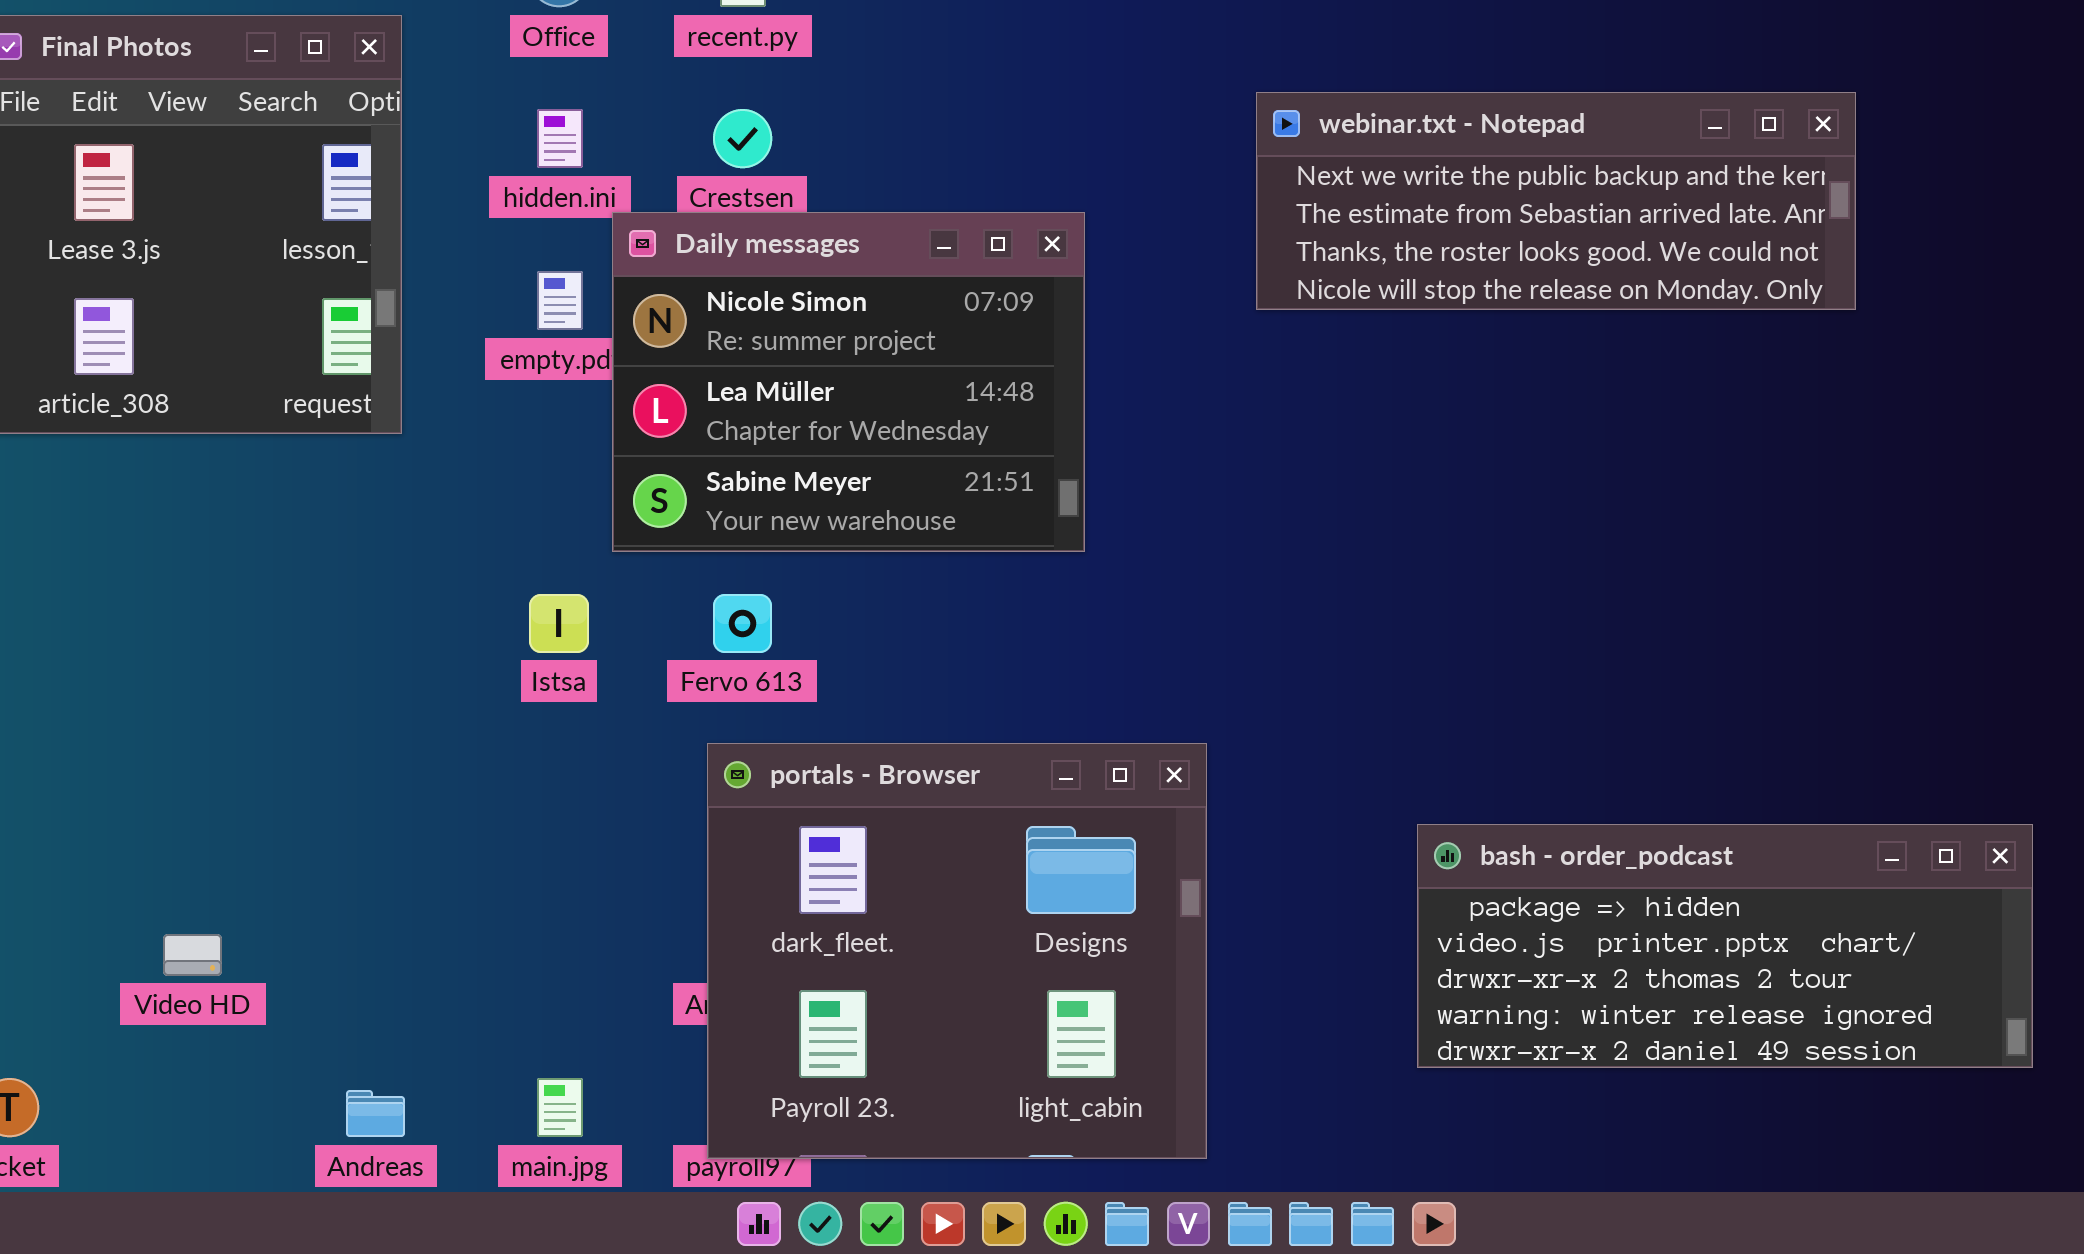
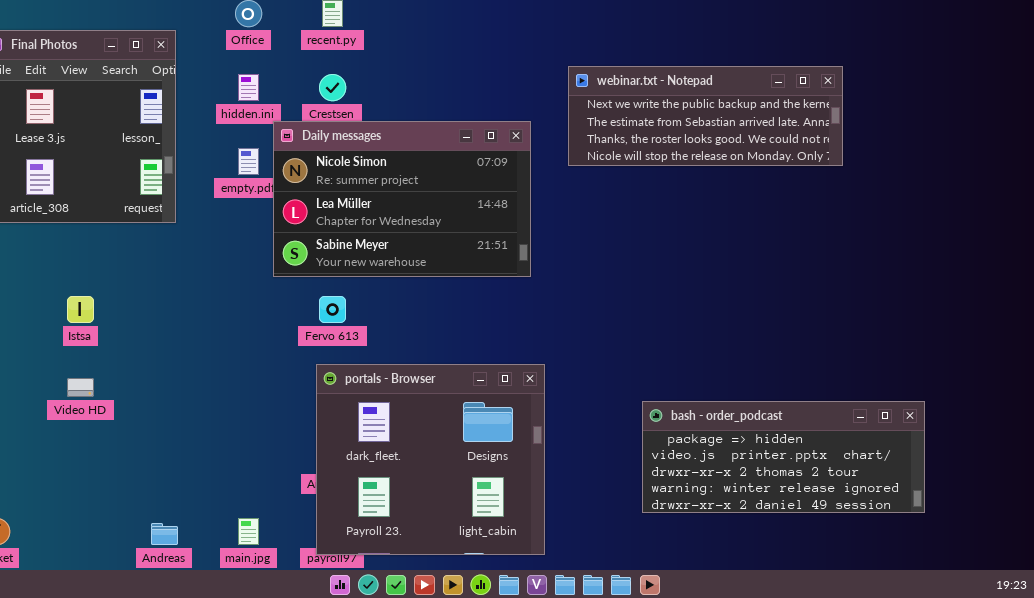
Daily messages: [612,212,1085,552] -> [273,121,531,277], resized
Istsa: [529,594,589,653] -> [67,296,94,323], moved
Video HD: [163,934,222,976] -> [67,378,94,397], moved

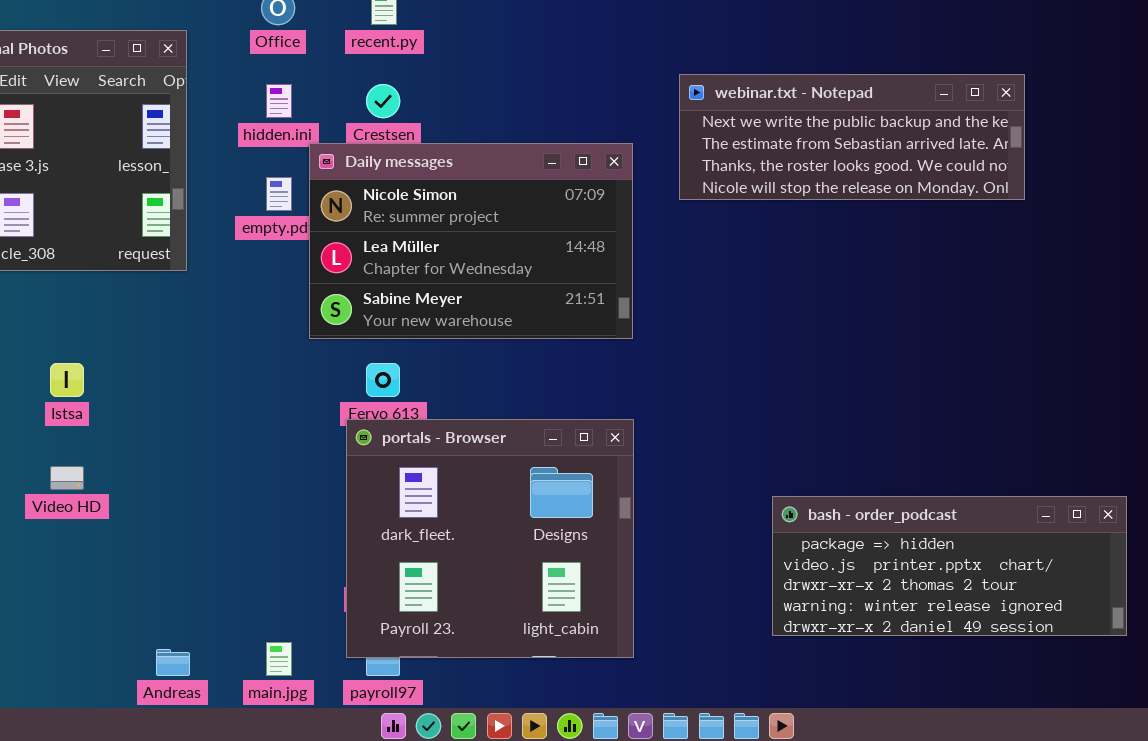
portals - Browser: [316,364,545,555] -> [346,419,634,658], moved

